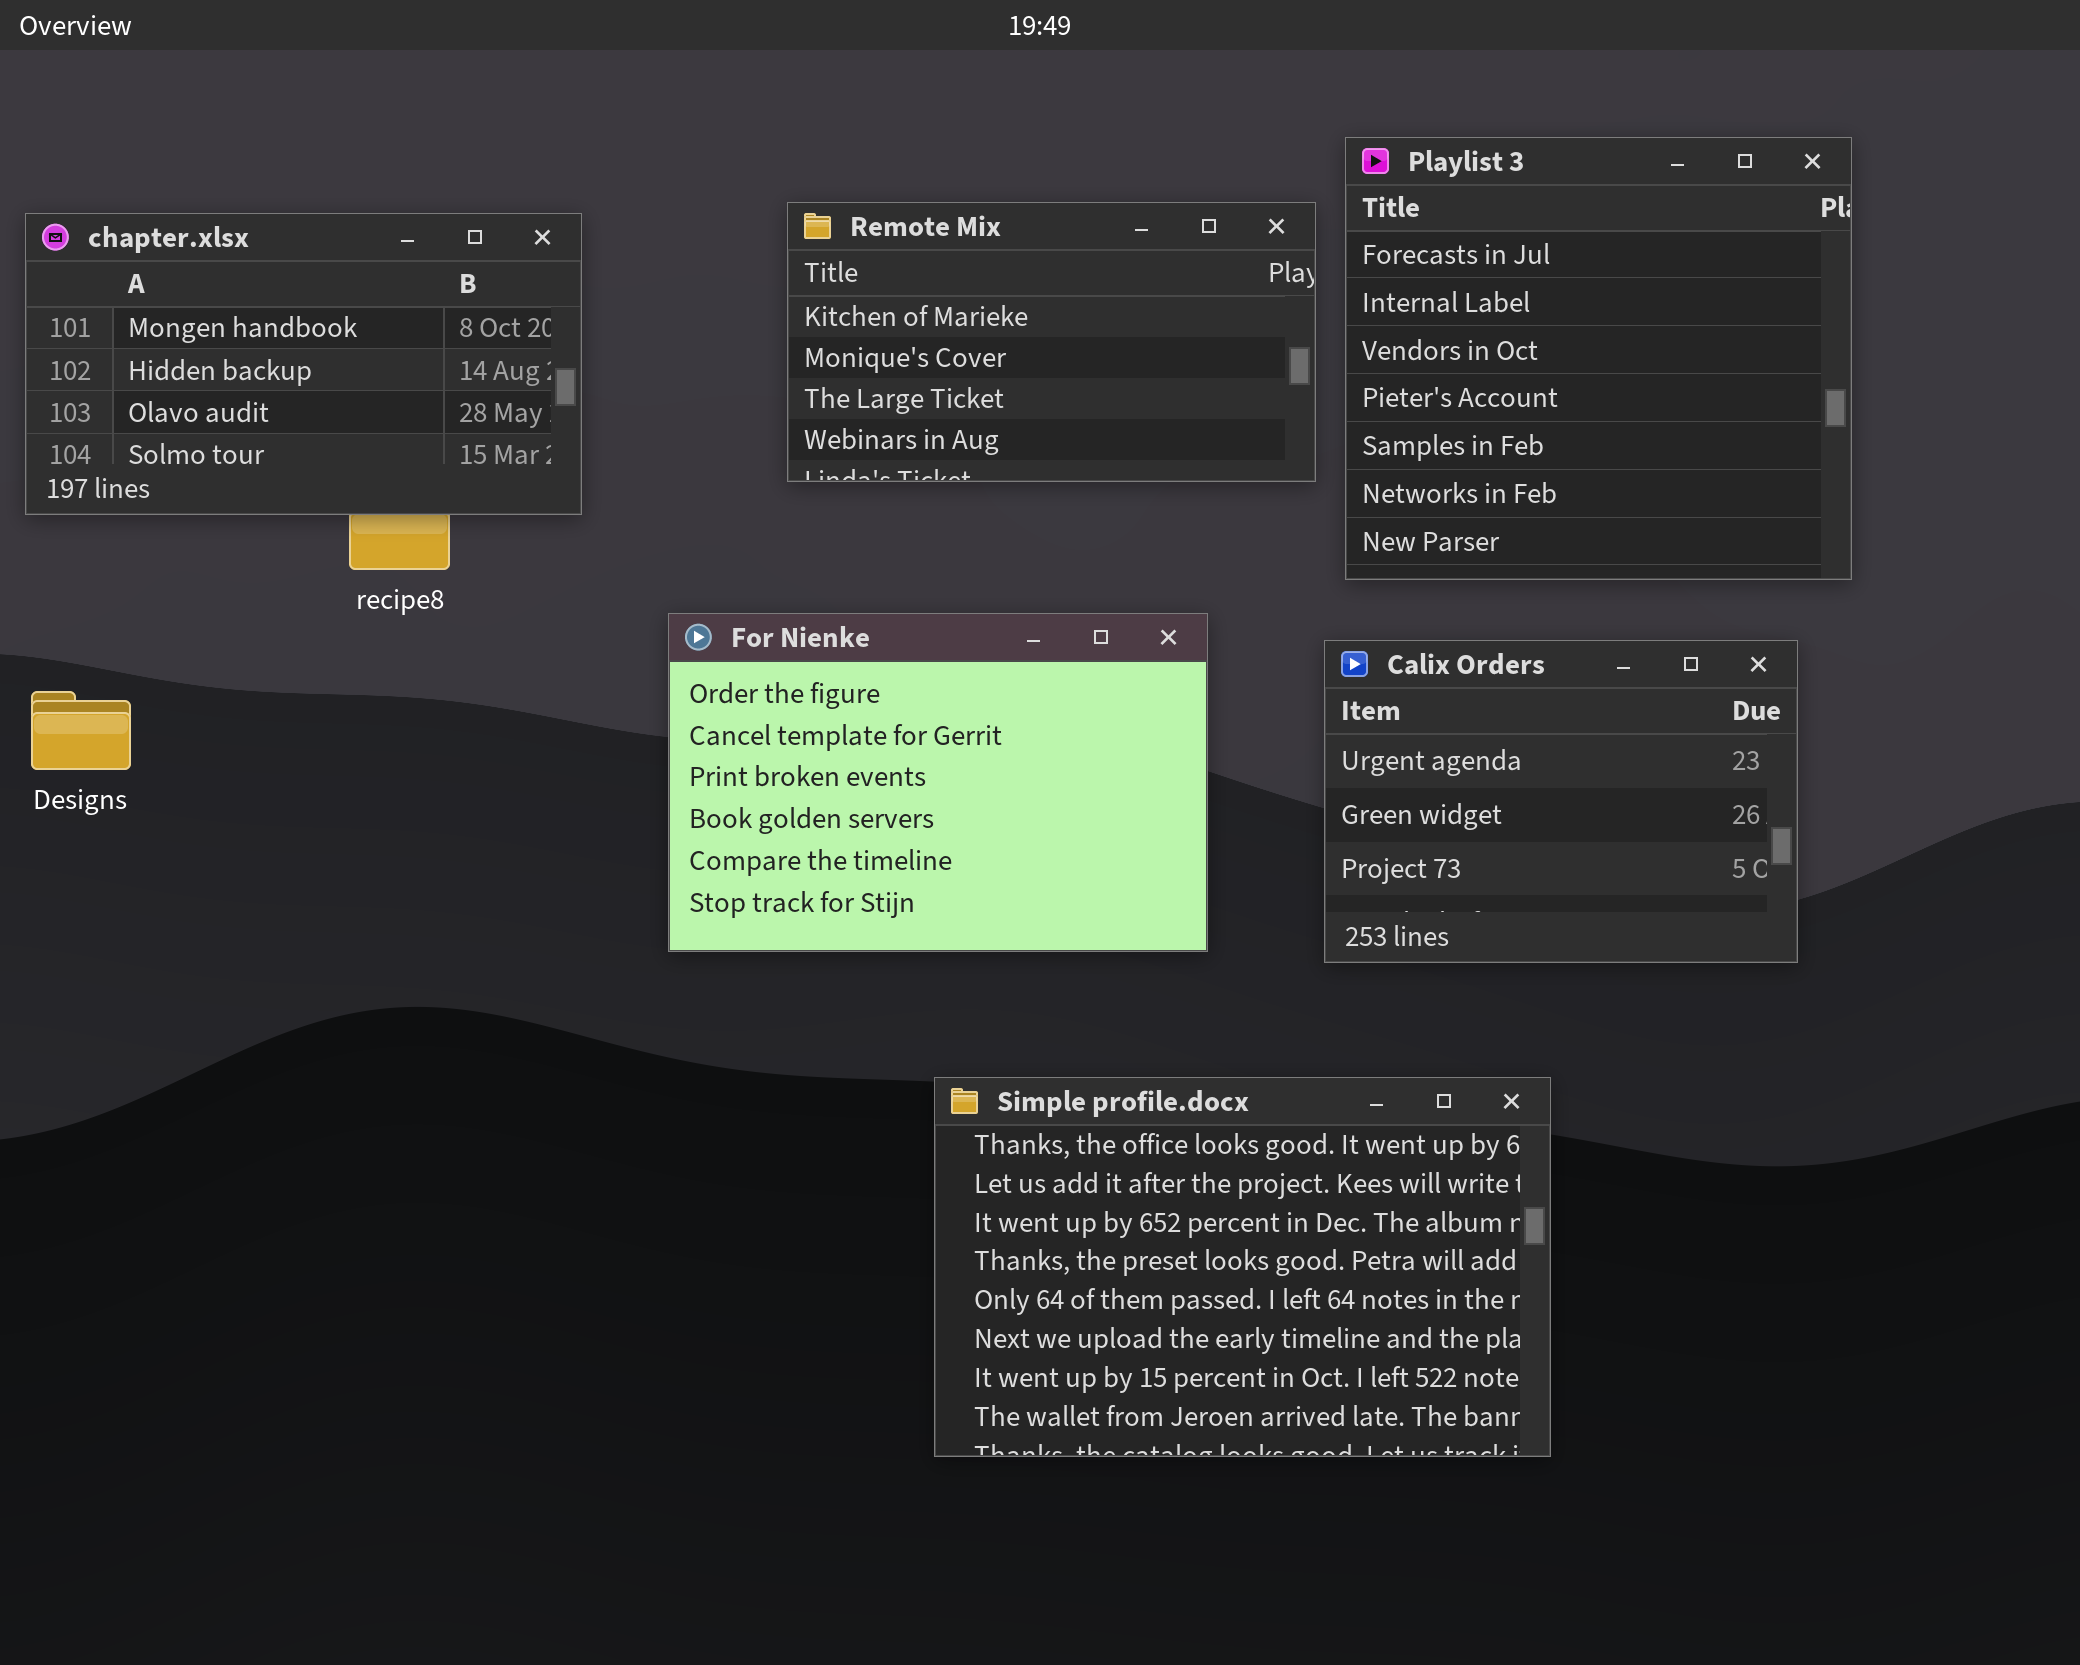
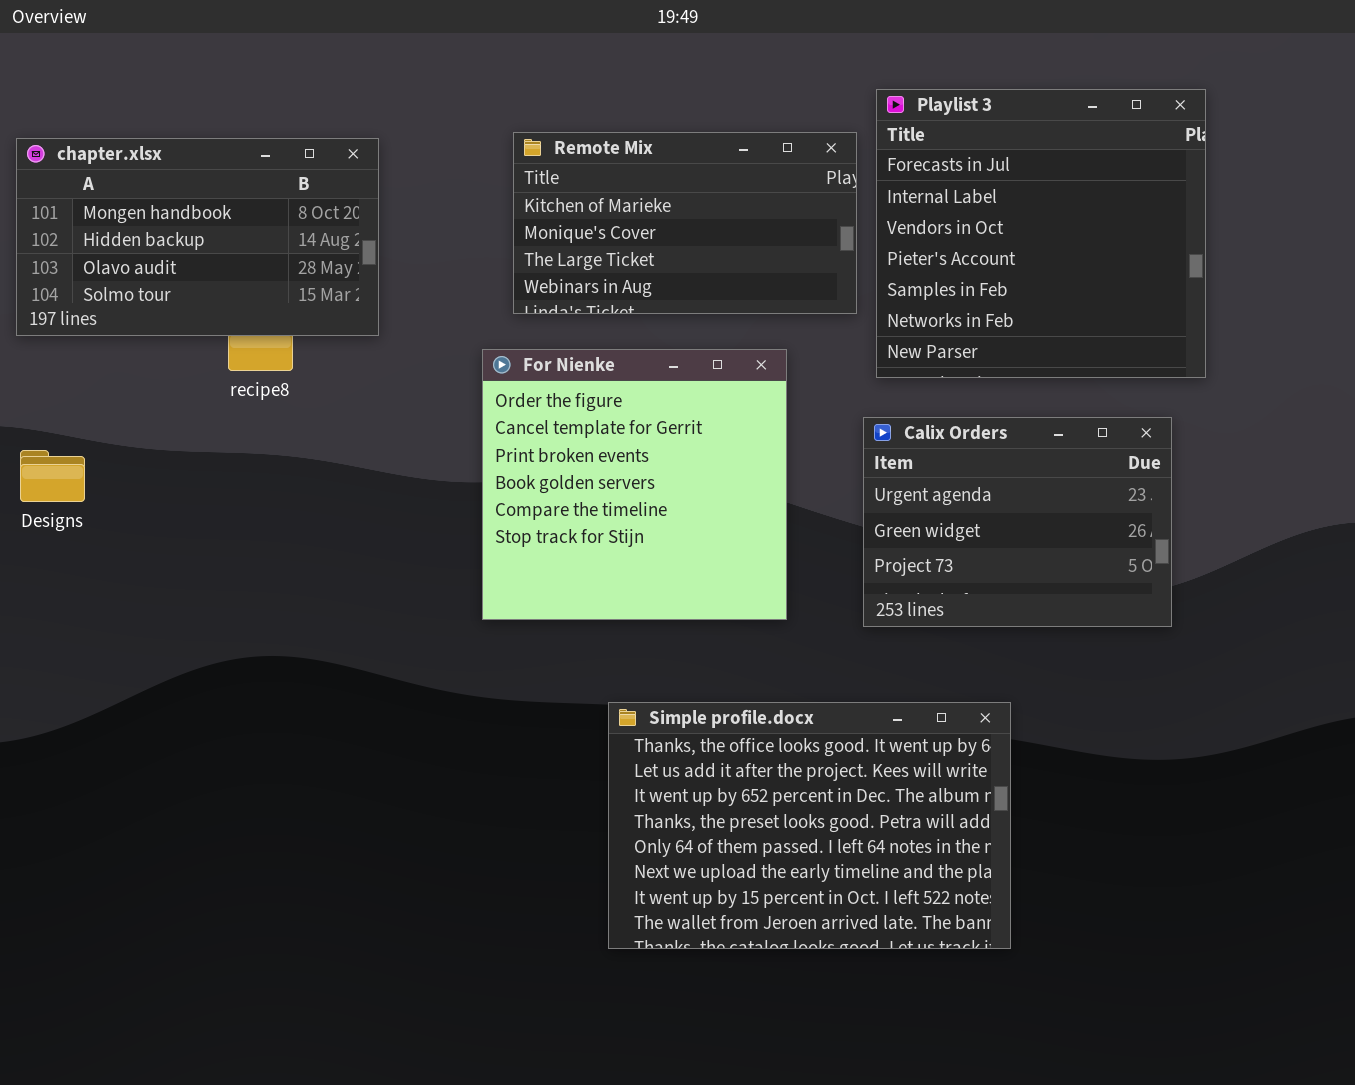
For Nienke: [668,613,1208,952] -> [482,349,787,620], resized

